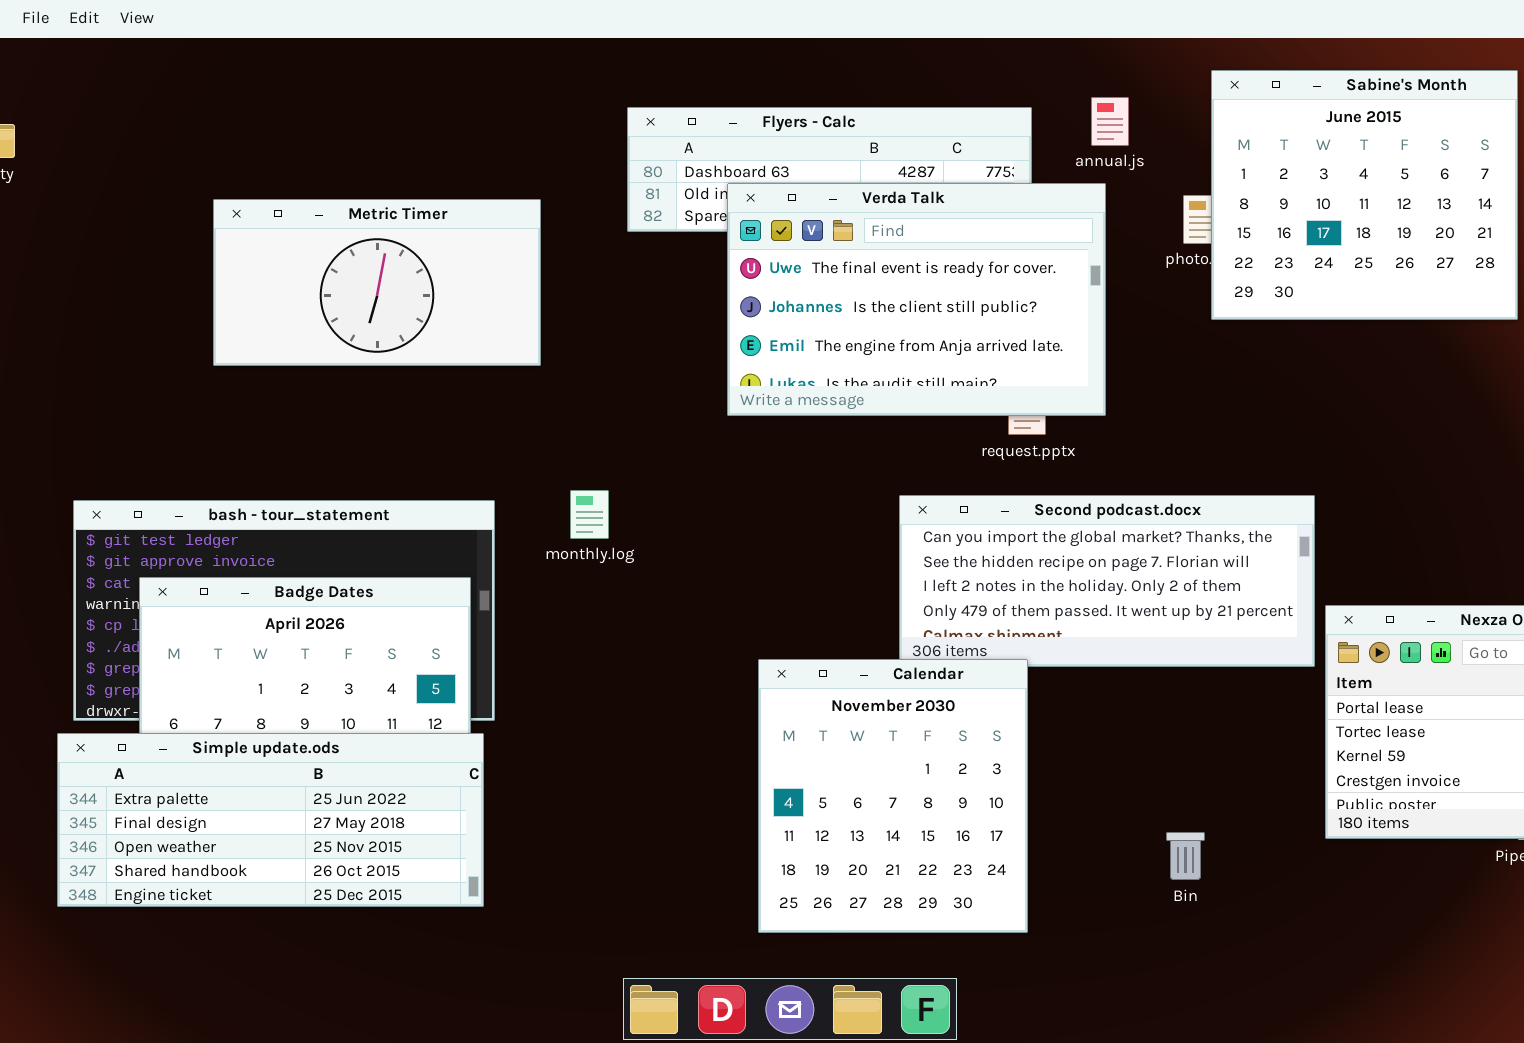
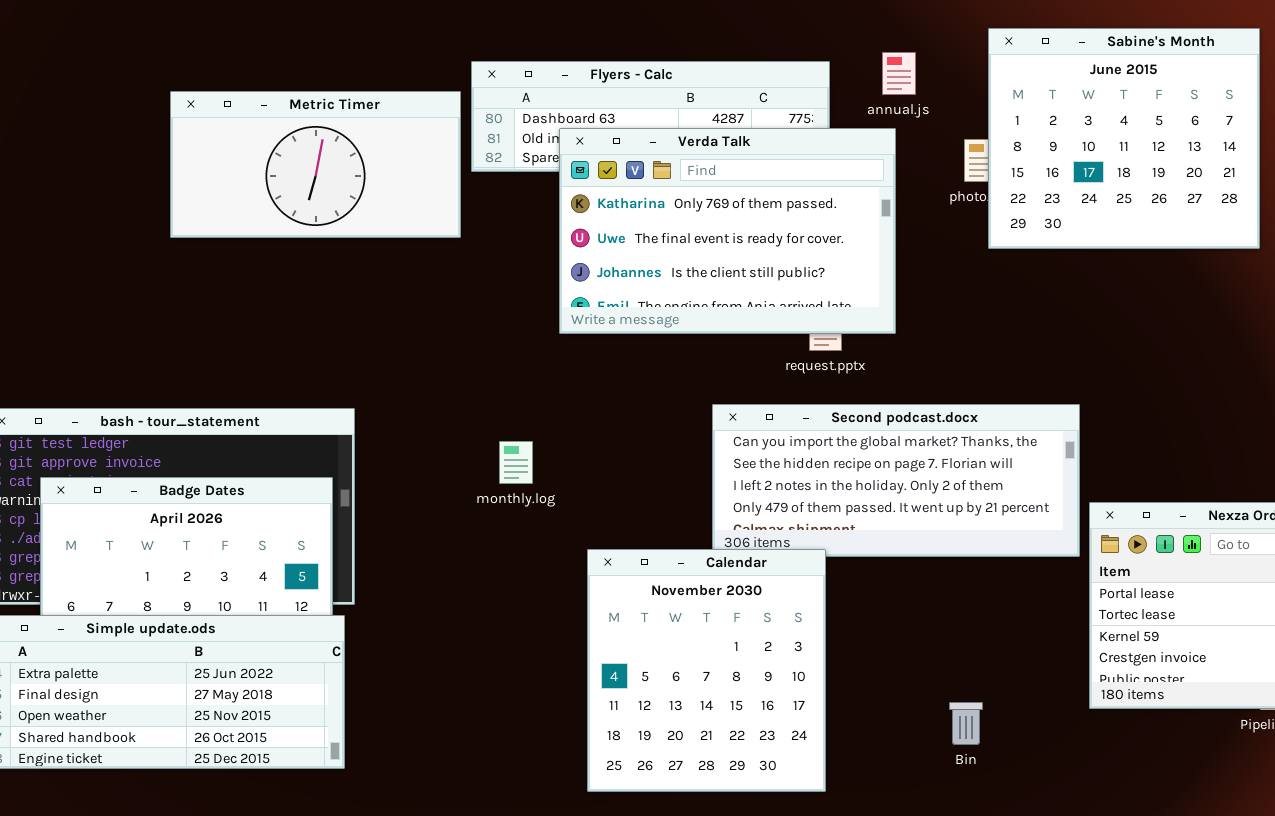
Verda Talk: [727,183,1106,416] -> [559,128,896,334], scrolled up 1 row
Metric Timer: [213,199,541,366] -> [170,91,461,238], moved
monthly.log: [570,490,609,539] -> [499,441,533,484], moved

